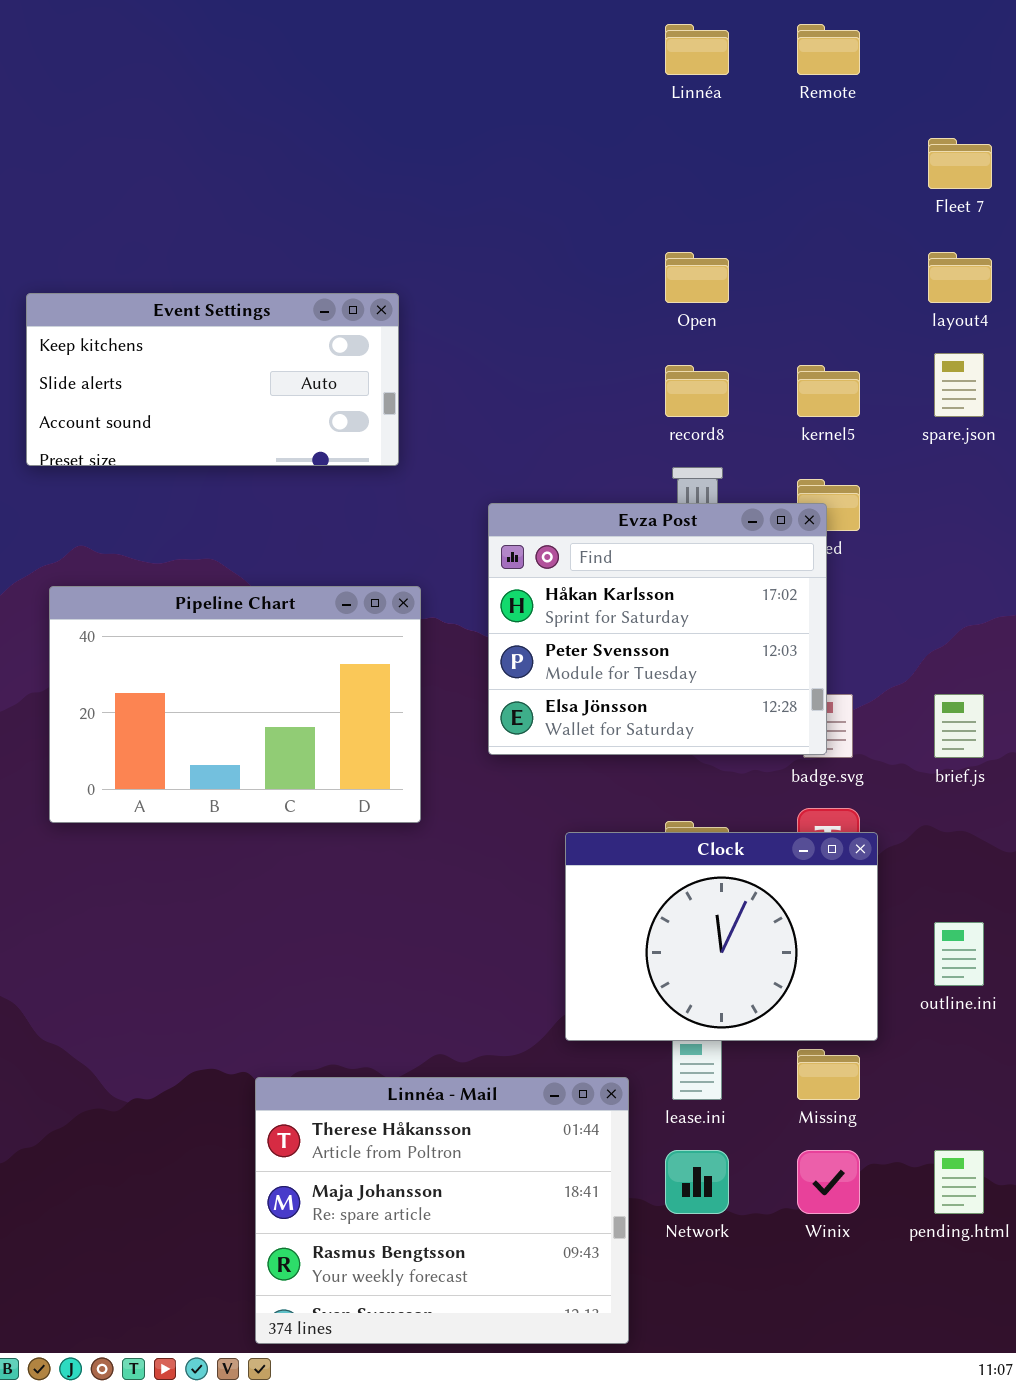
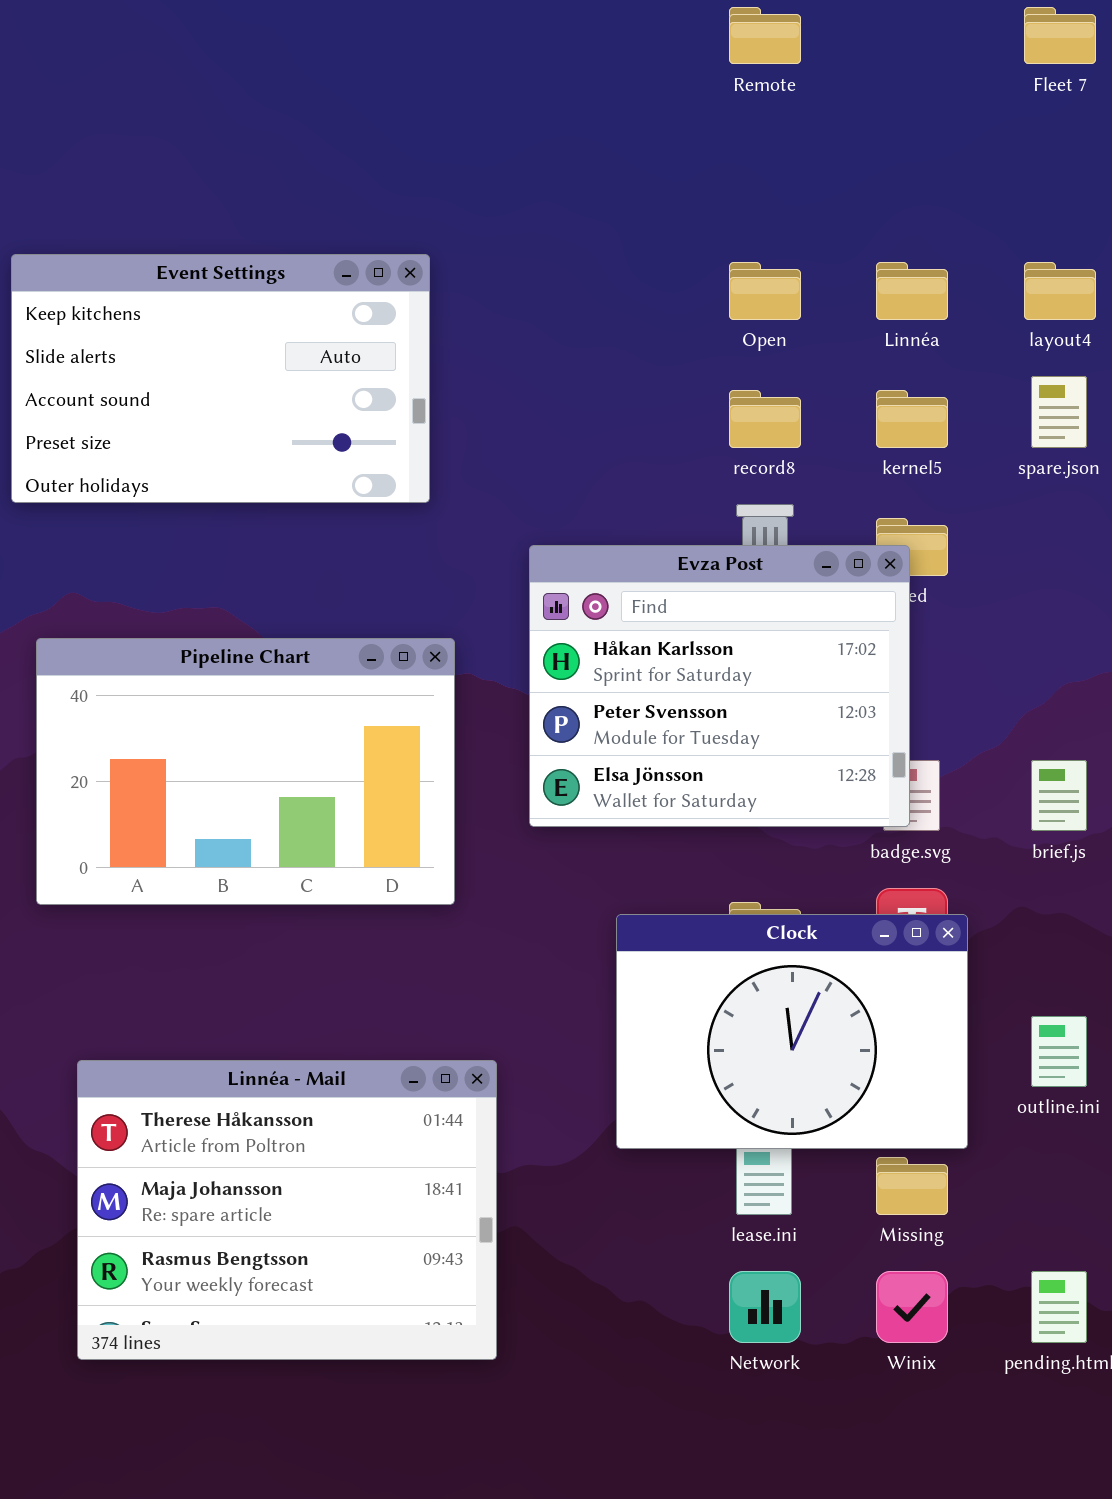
Linnéa: [665,24,729,75] -> [876,262,948,320], moved
Remote: [797,24,860,75] -> [729,7,801,64], moved
Fleet 7: [928,138,992,189] -> [1024,7,1096,64], moved
Event Settings: [26,293,399,466] -> [11,254,430,503], resized
Linnéa - Mail: [255,1077,629,1344] -> [77,1060,497,1360], moved

